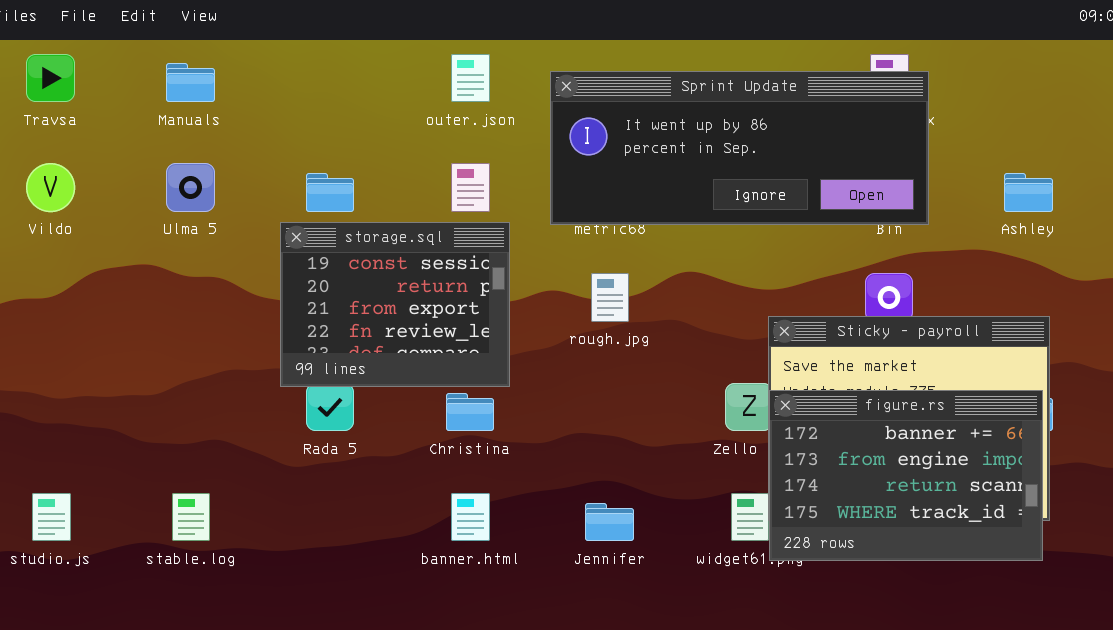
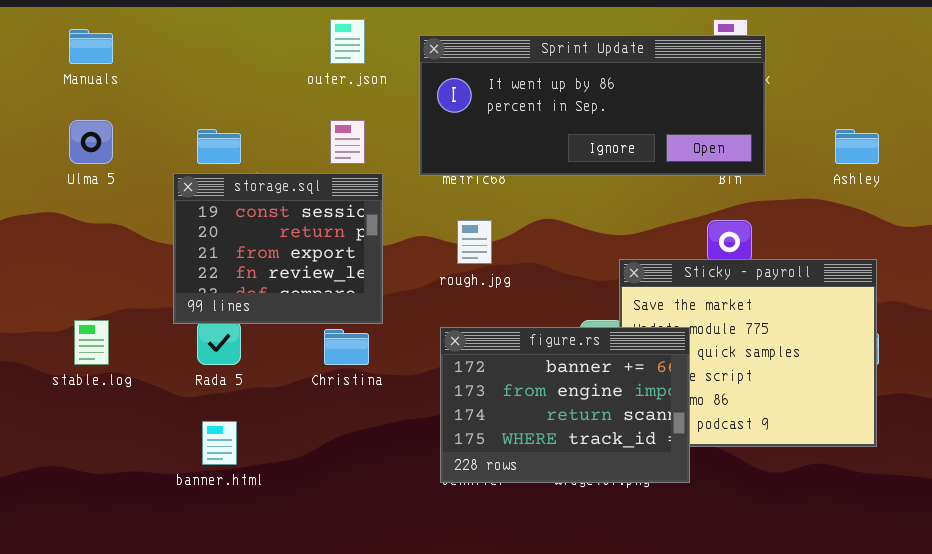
figure.rs: [769,390,1043,561] -> [440,327,690,483], moved
stable.log: [172,493,210,541] -> [74,320,109,365], moved
banner.html: [451,493,490,541] -> [202,421,237,465], moved

